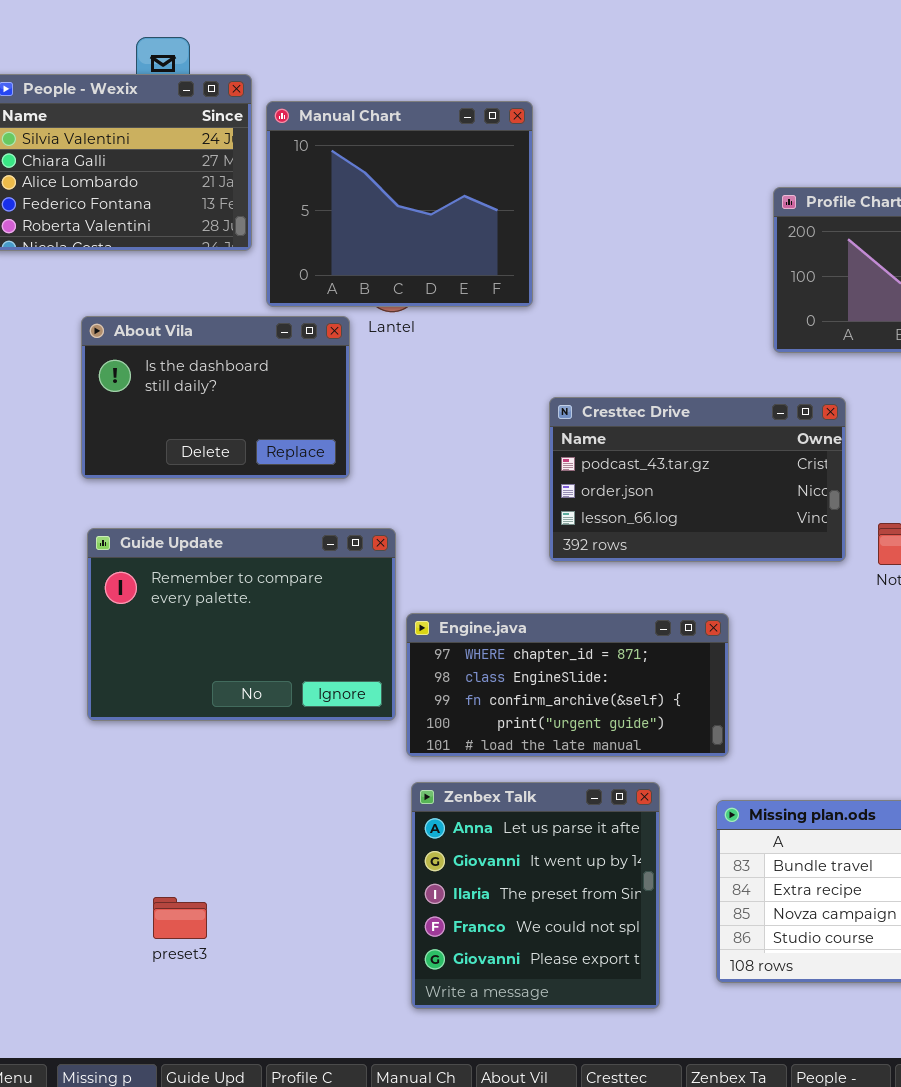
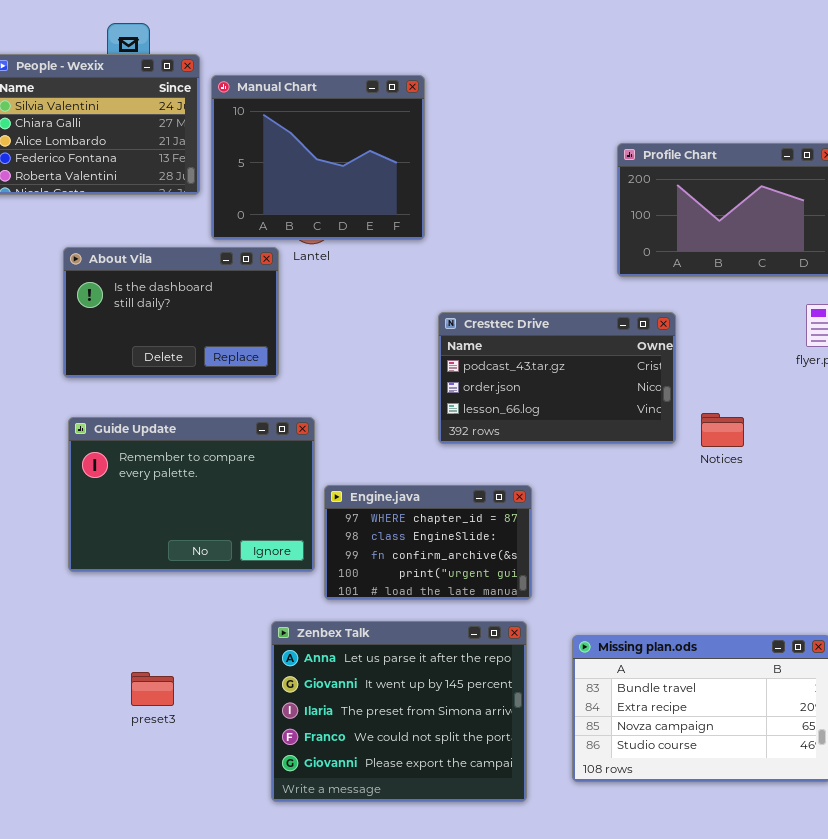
Engine.java: [406,613,729,757] -> [324,485,532,600], resized
Zenbex Talk: [411,782,660,1009] -> [271,621,527,802], resized
preset3: [153,897,207,939] -> [131,672,174,706], moved

